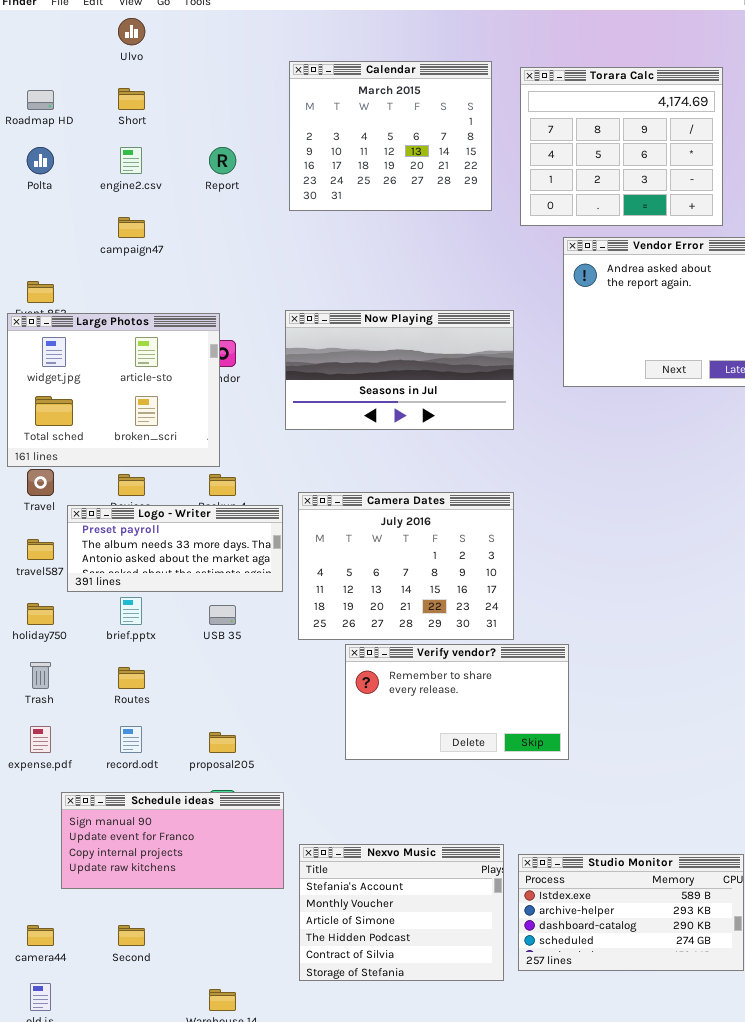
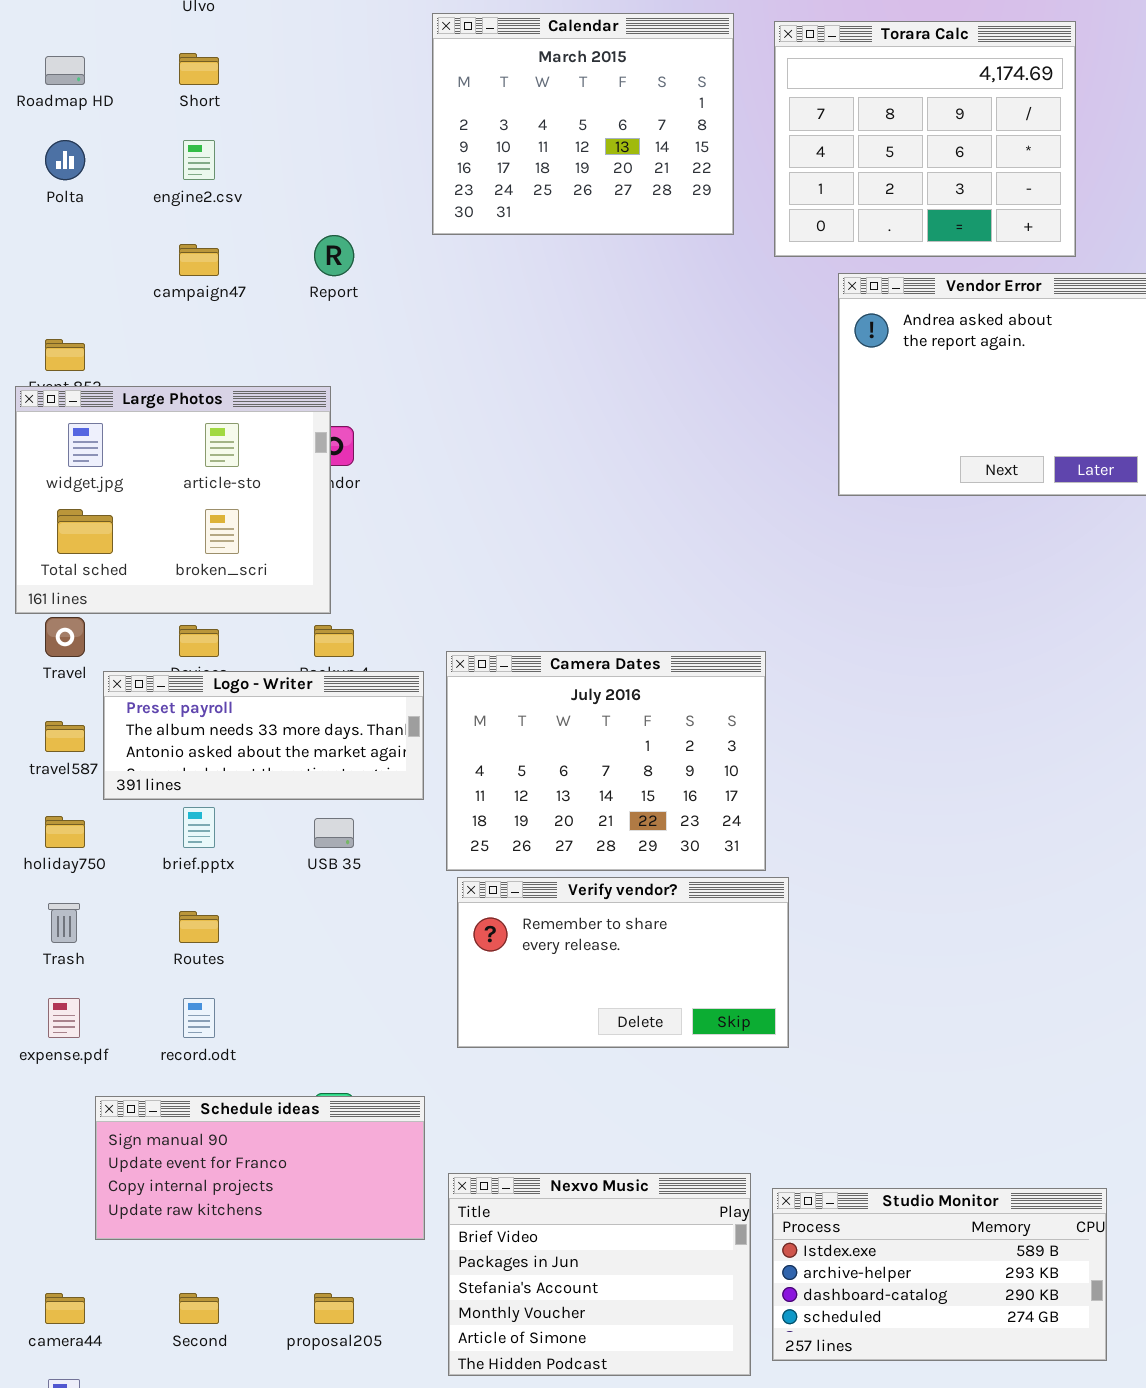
Report: [209,147,236,174] -> [314,235,354,276], moved
Now Playing: [285,310,514,430] -> none, closed
Verify vendor?: [345,644,569,760] -> [457,877,789,1048], moved
proposal205: [209,732,236,753] -> [314,1293,354,1324], moved
Nexvo Music: [299,844,504,981] -> [448,1173,751,1376], scrolled up 2 rows

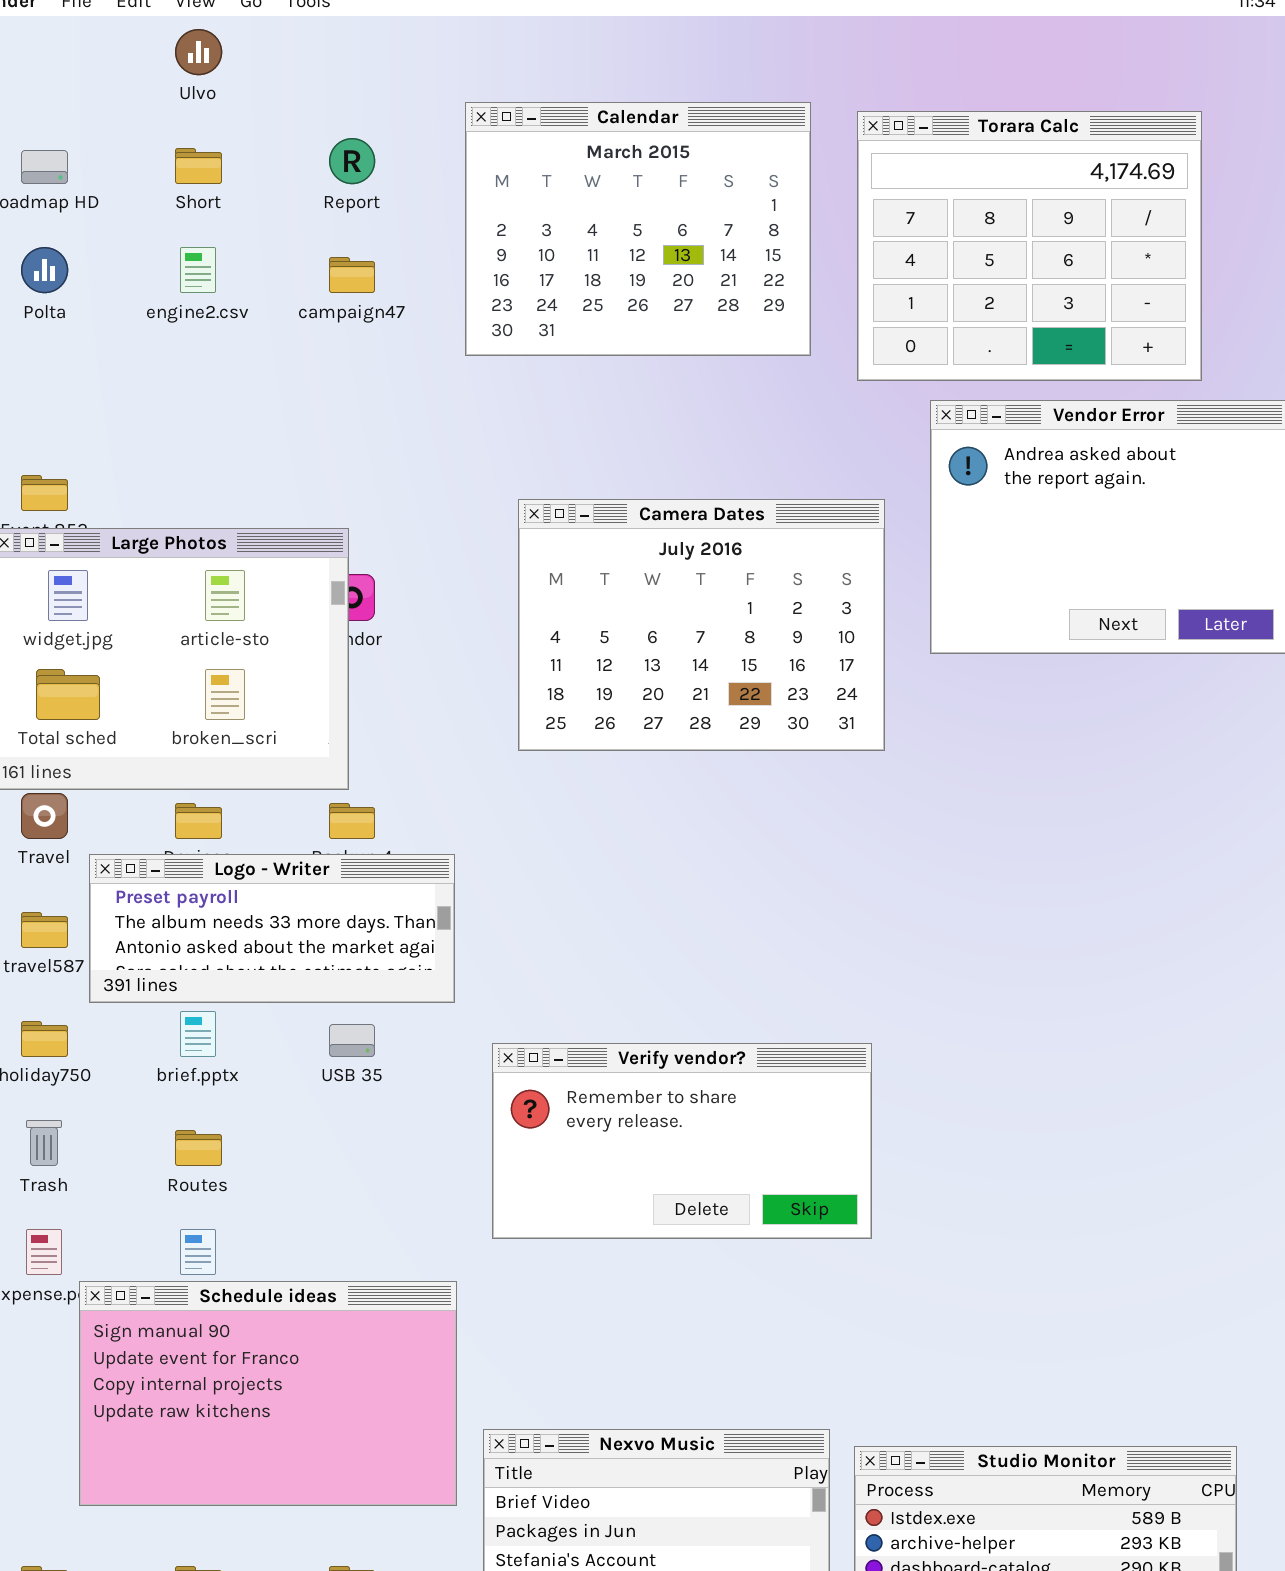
Report: [314,235,354,276] -> [329,138,375,184], moved
campaign47: [179,244,219,276] -> [329,257,375,293], moved
Camera Dates: [446,651,766,871] -> [518,499,885,751], moved
Verify vendor?: [457,877,789,1048] -> [492,1043,872,1239], moved
Schedule ideas: [95,1096,425,1240] -> [79,1281,457,1506], resized

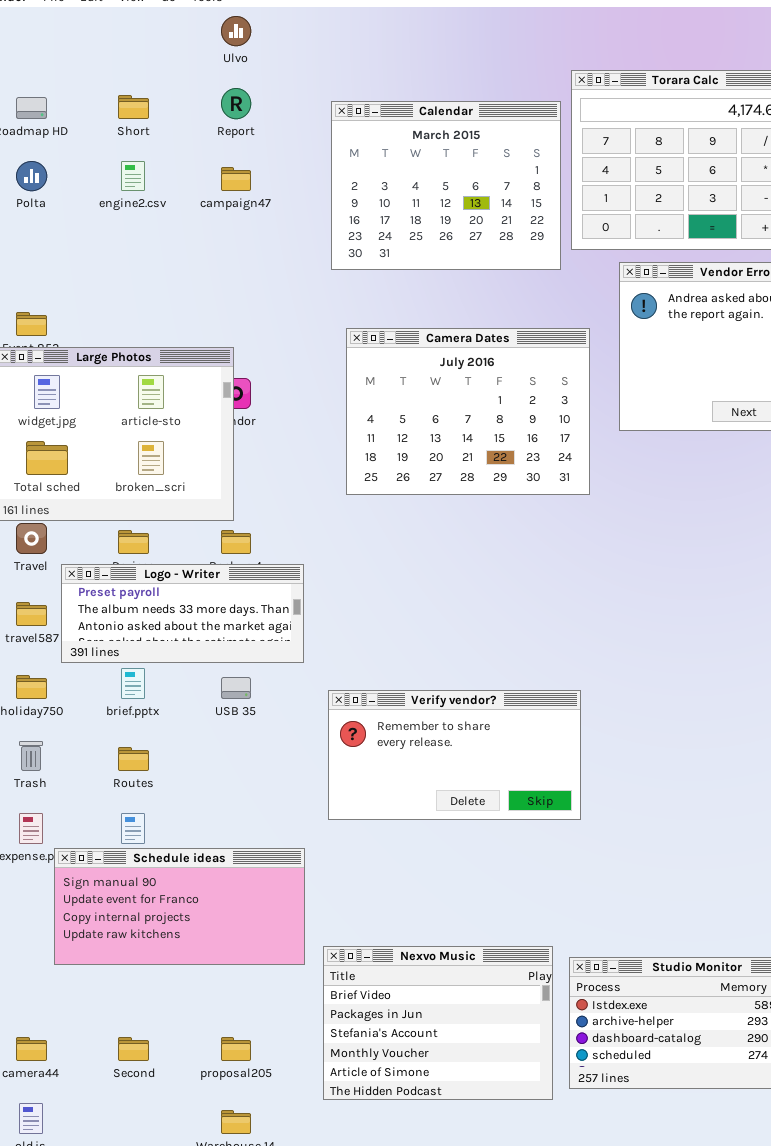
Ulvo: [175,29,222,75] -> [221,16,251,46], moved
Calendar: [465,102,811,356] -> [331,101,561,270], moved
Schedule ideas: [79,1281,457,1506] -> [54,848,305,965], resized

